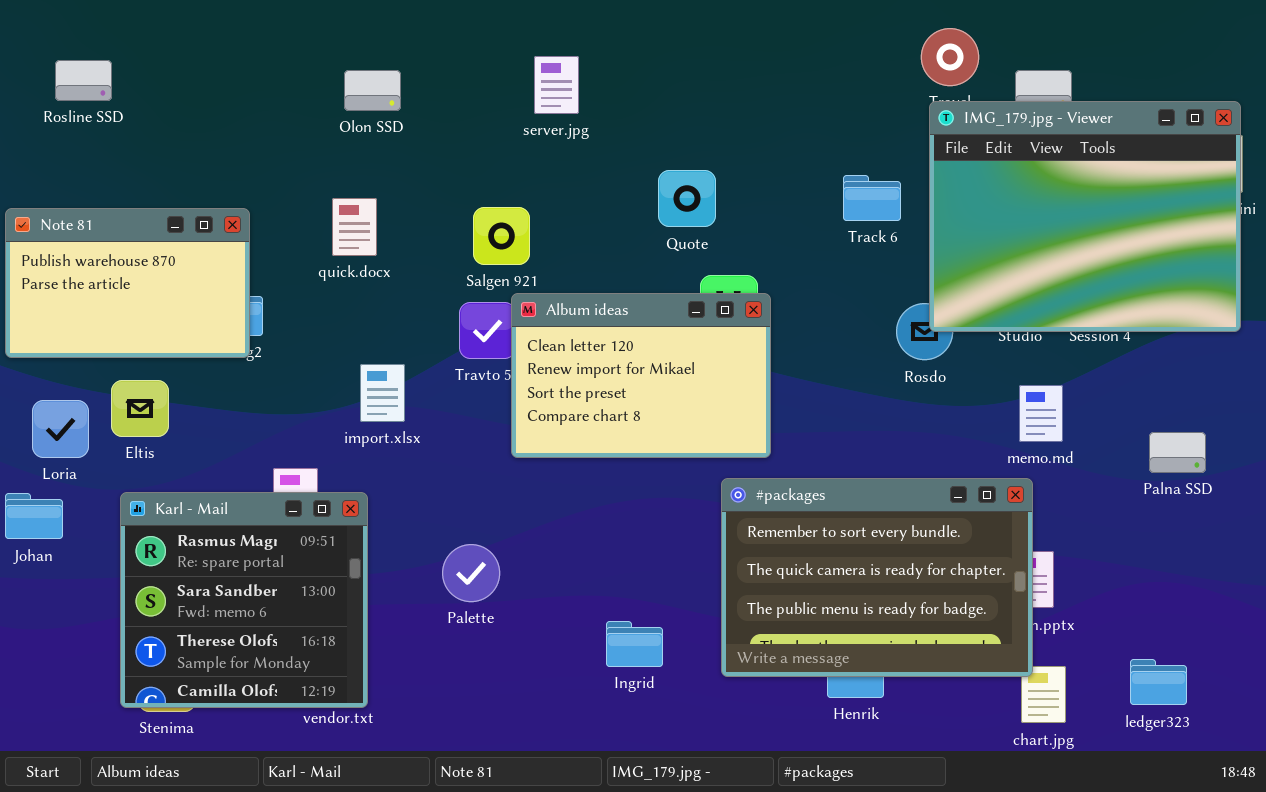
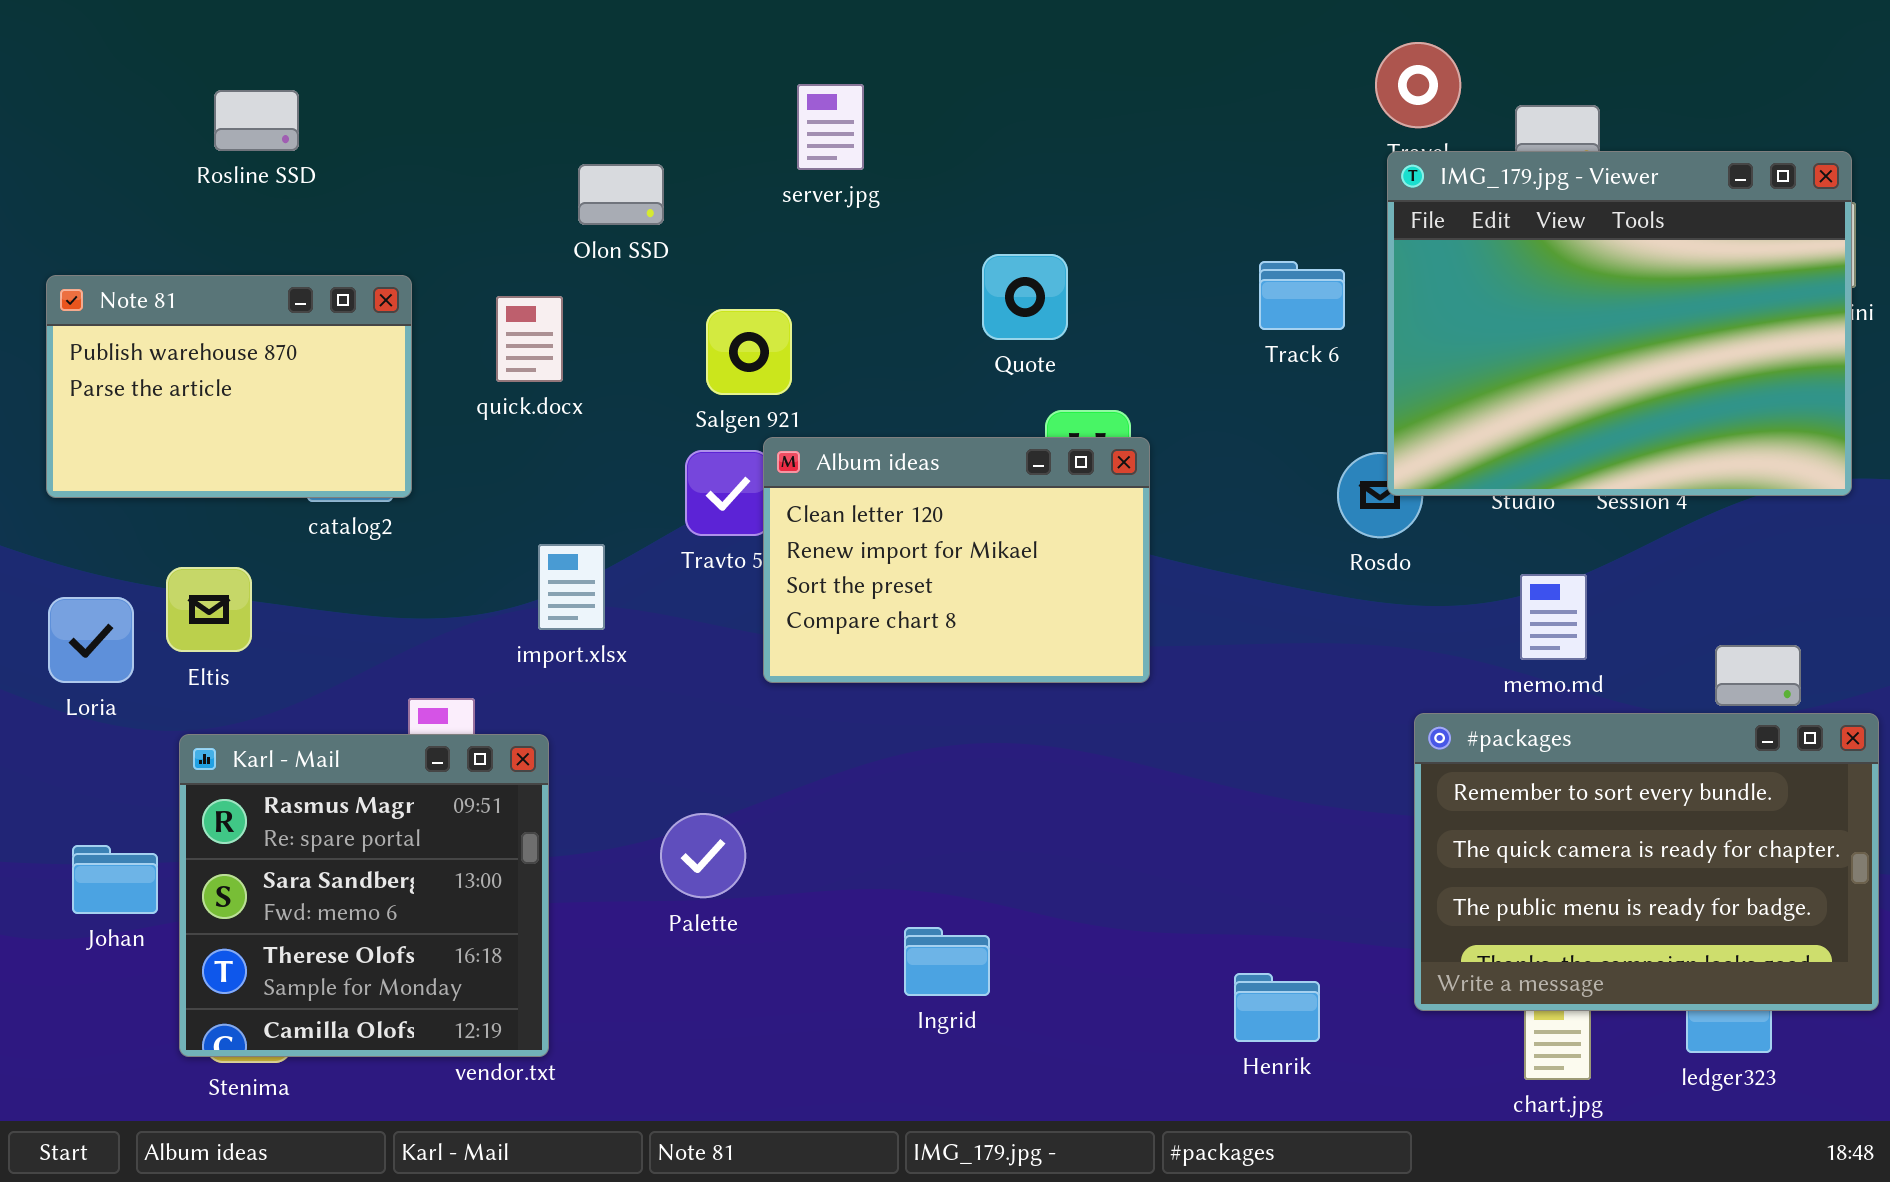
Rosline SSD: [55,60,112,101] -> [214,90,299,151], moved
Olon SSD: [344,70,401,111] -> [578,164,664,225], moved
Note 81: [5,208,250,358] -> [46,275,412,498], moved
#packages: [721,478,1033,677] -> [1414,713,1879,1011], moved
Johan: [5,493,63,539] -> [72,845,158,914], moved

